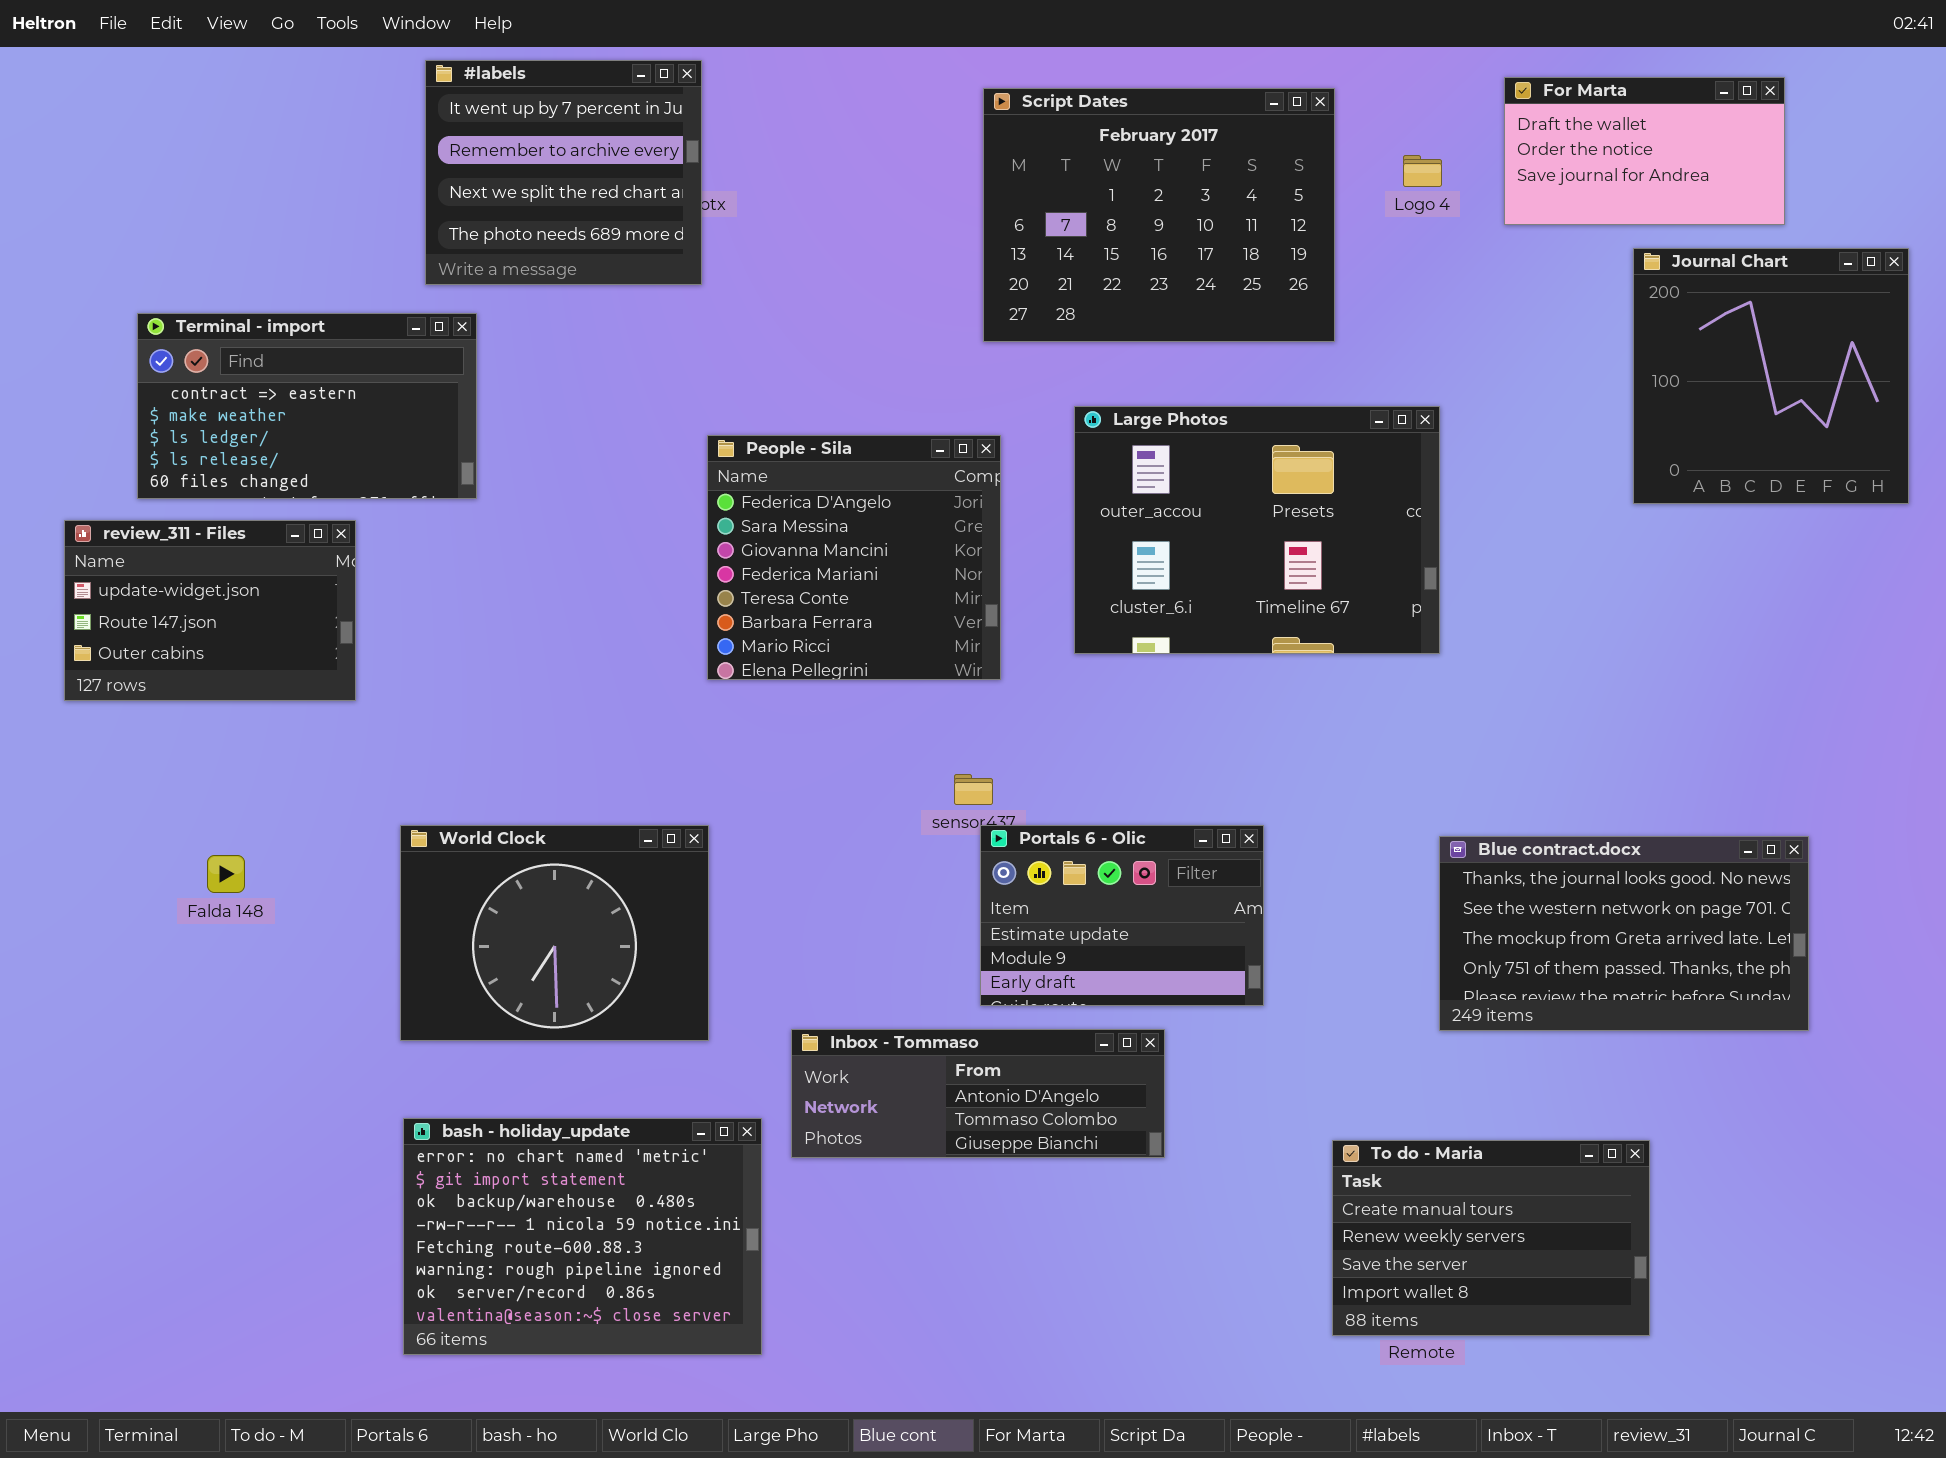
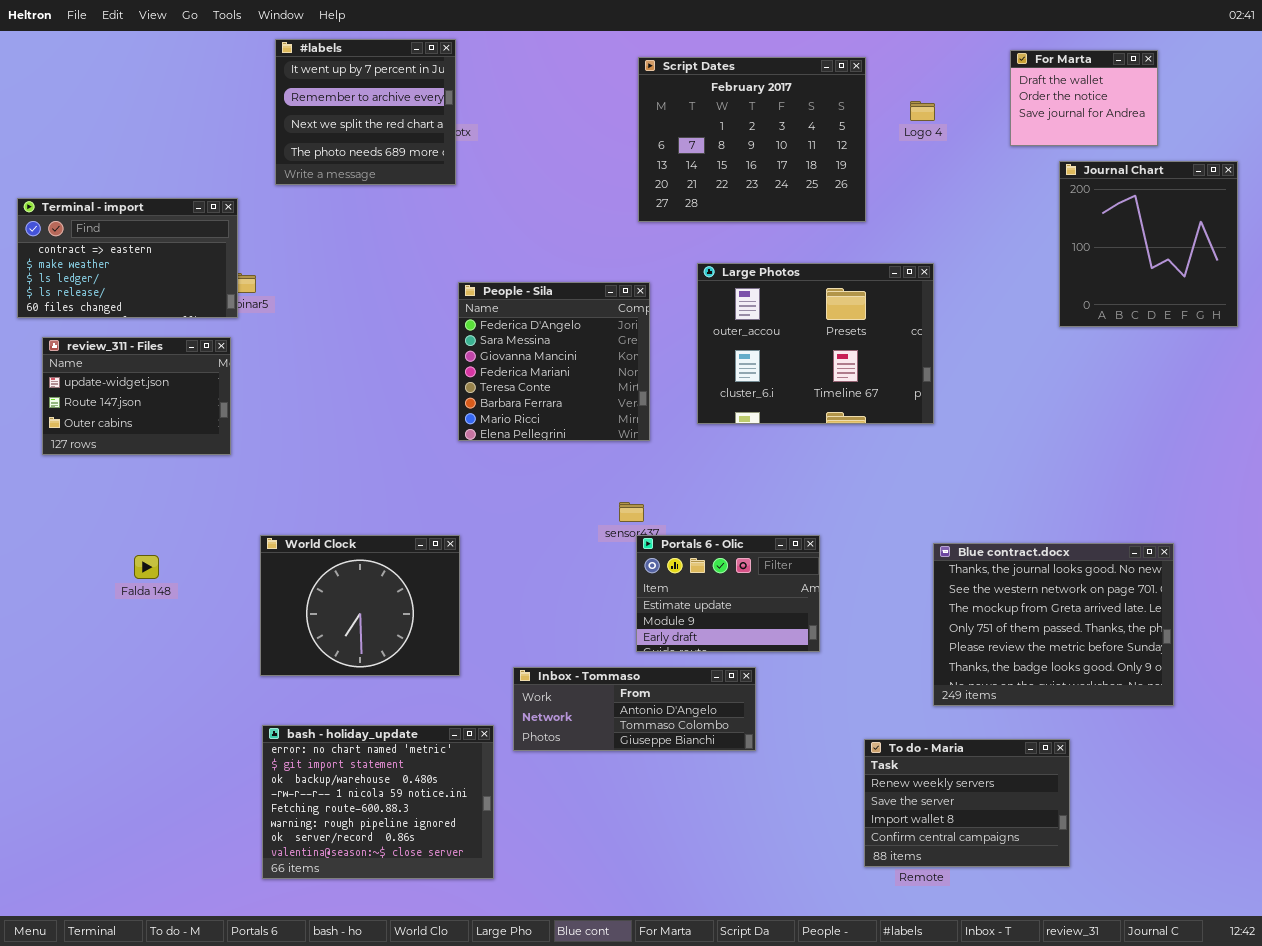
For Marta: [1504,77,1785,225] -> [1010,50,1158,146], resized
Terminal - import: [137,313,477,499] -> [17,198,238,318], moved
Blue contract.docx: [1439,836,1809,1031] -> [933,543,1174,706], resized
To do - Maria: [1332,1140,1650,1336] -> [864,739,1070,867], scrolled down 1 row

